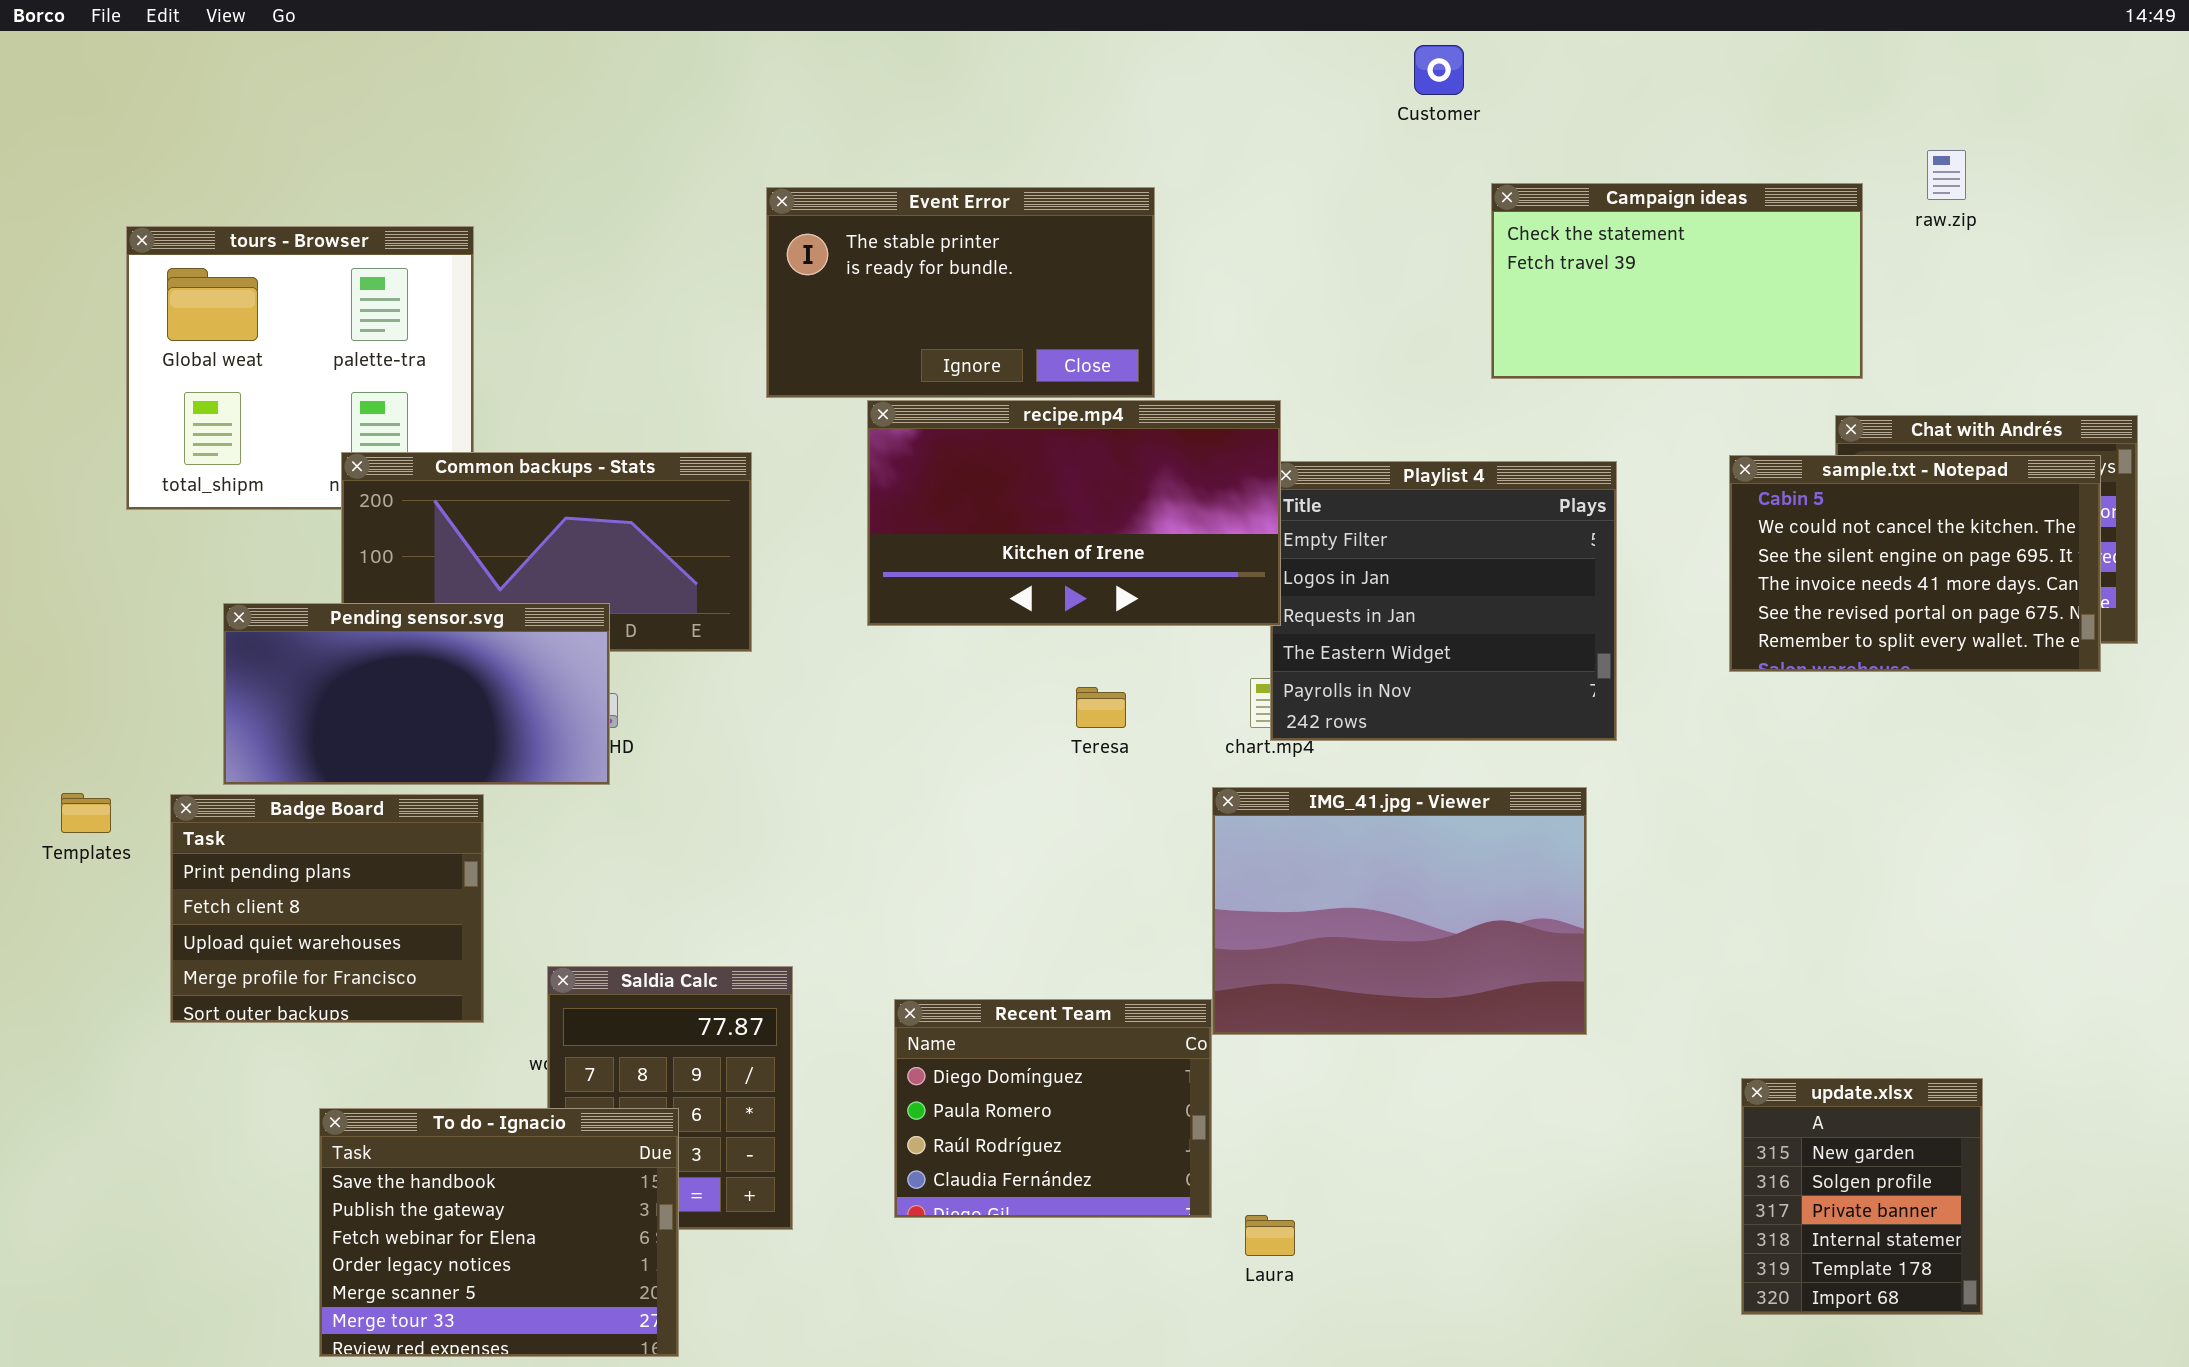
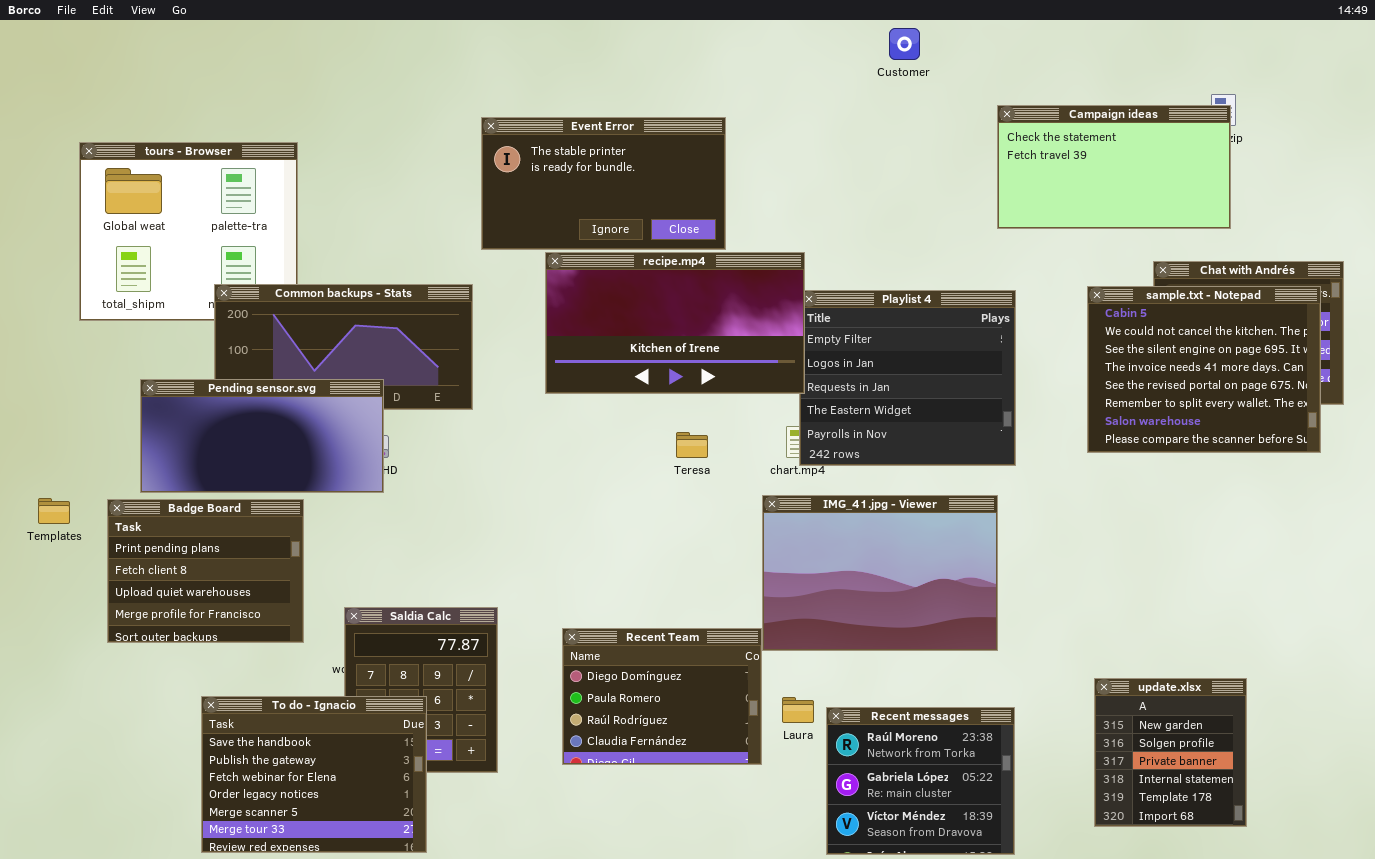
Campaign ideas: [1491,183,1863,379] -> [997,105,1231,229], moved
sample.txt - Notepad: [1729,455,2101,672] -> [1087,286,1321,453], resized
Recent messages: none -> [826,707,1015,855], opened
Laura: [1245,1215,1295,1256] -> [782,697,814,723], moved

